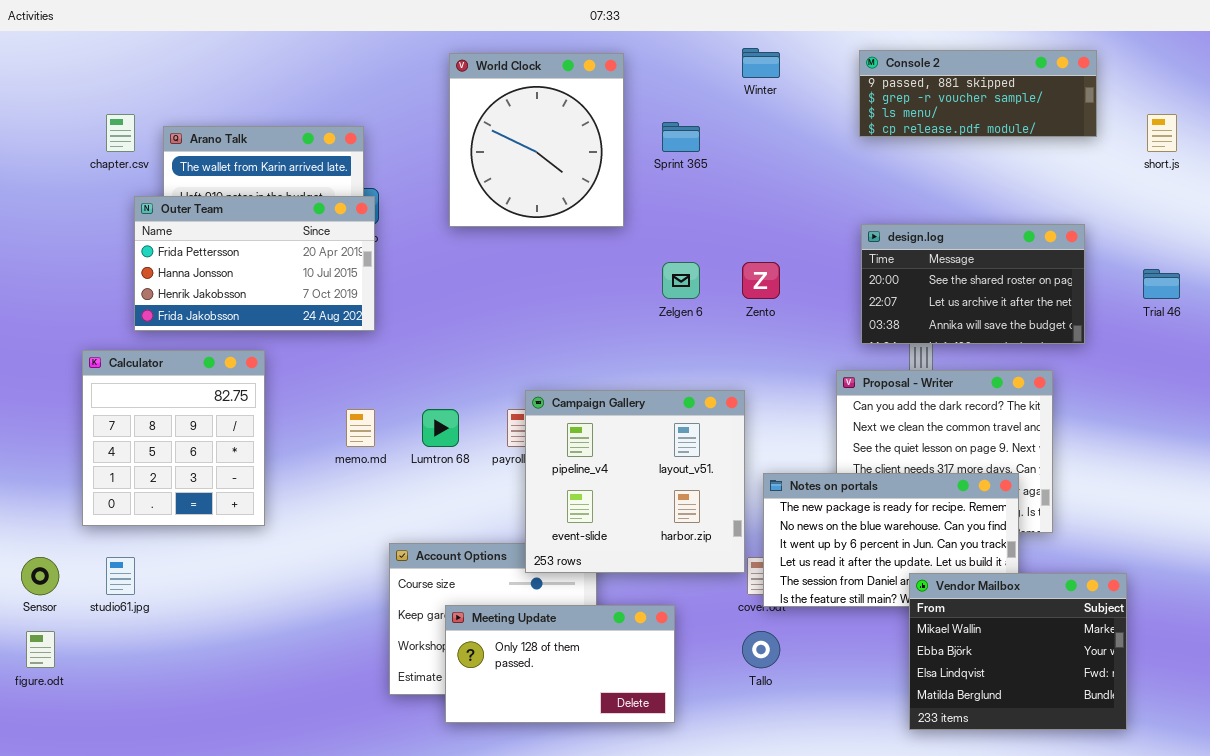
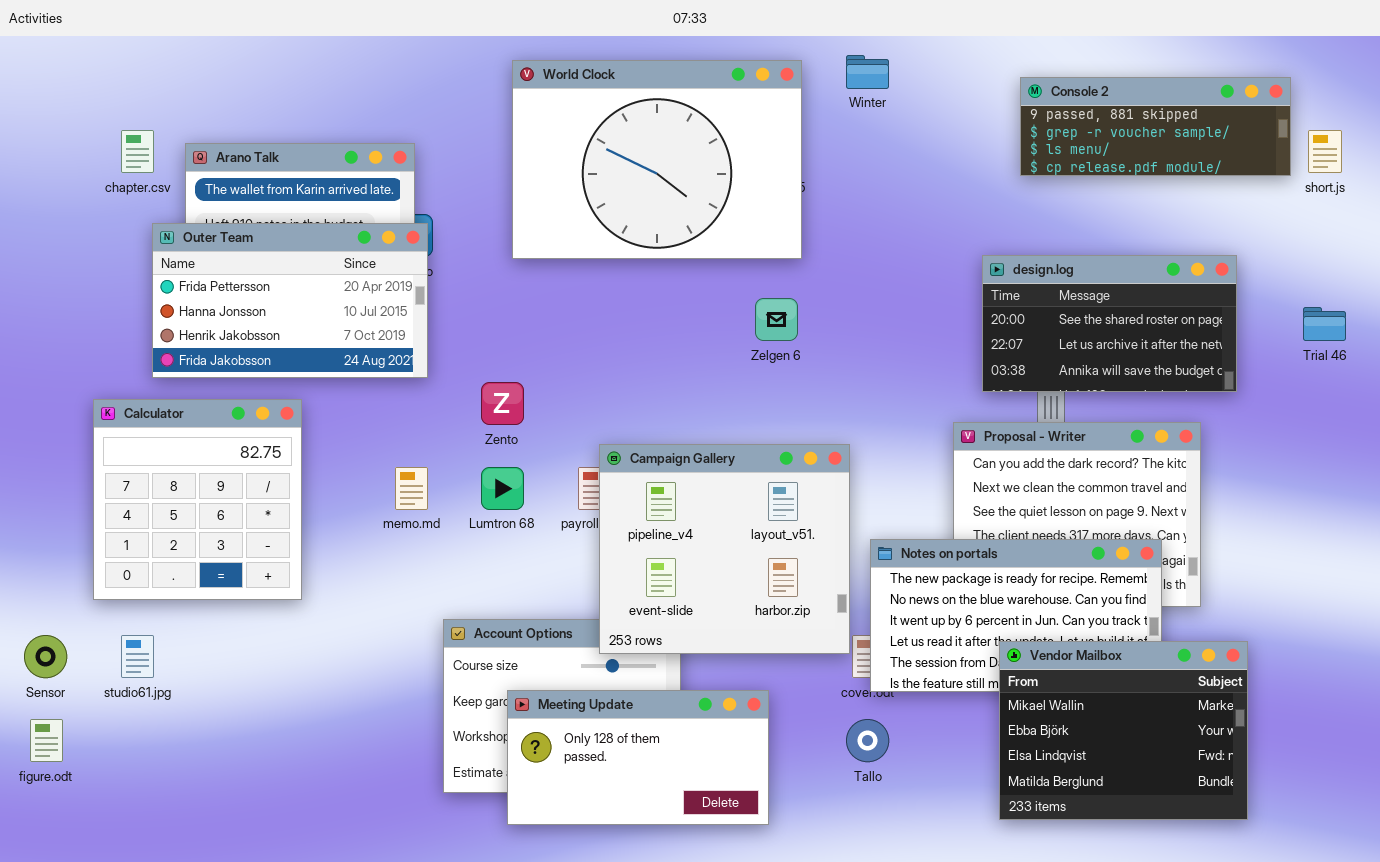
Console 2: [859,50,1097,137] -> [1020,77,1291,176], moved
World Clock: [449,53,624,227] -> [512,60,802,259], resized
Zento: [742,262,780,299] -> [481,382,524,425], moved
Vendor Mailbox: [909,573,1127,730] -> [999,641,1248,820], moved

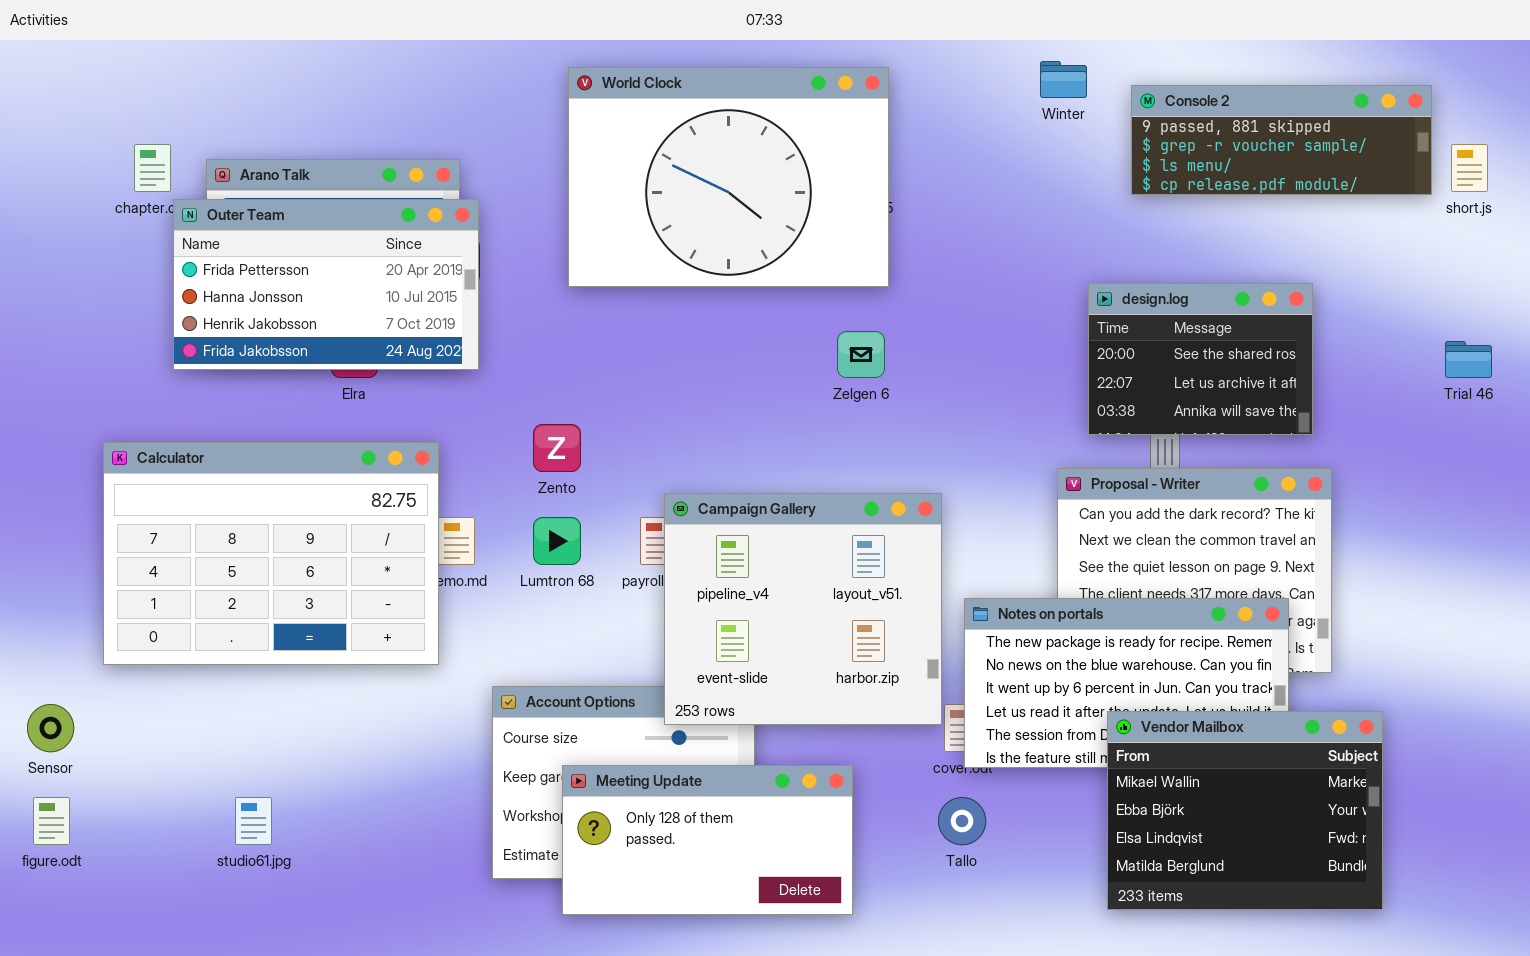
Winter: [846,55,889,89] -> [1040,61,1087,98], moved
Outer Team: [152,223,428,378] -> [173,199,479,370], moved
design.log: [982,255,1237,392] -> [1088,283,1313,435], resized
Calculator: [93,399,302,600] -> [103,442,439,665], resized
studio61.jpg: [121,635,154,678] -> [235,797,272,845], moved

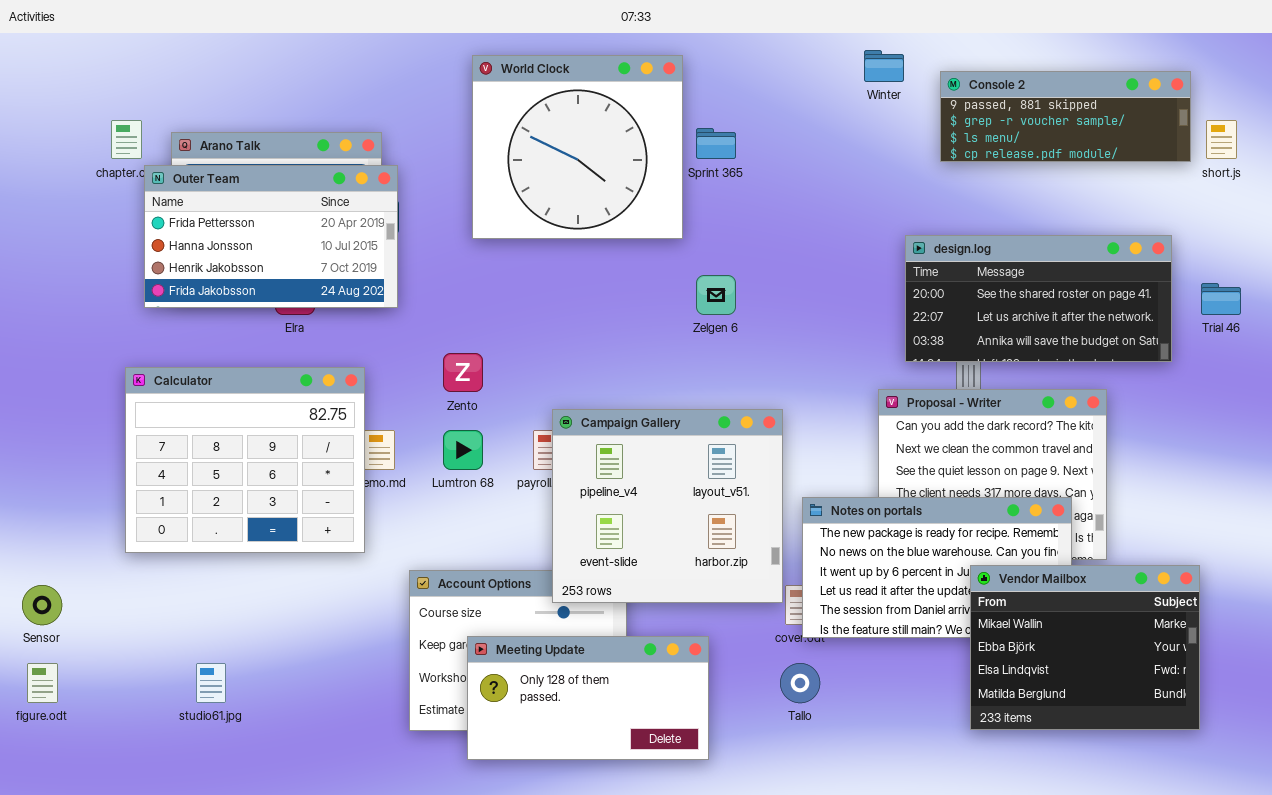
World Clock: [568,67,889,287] -> [472,55,683,239], resized
design.log: [1088,283,1313,435] -> [905,235,1172,362], resized
Calculator: [103,442,439,665] -> [125,367,365,553], resized
Vendor Mailbox: [1107,711,1383,910] -> [970,565,1200,730], moved

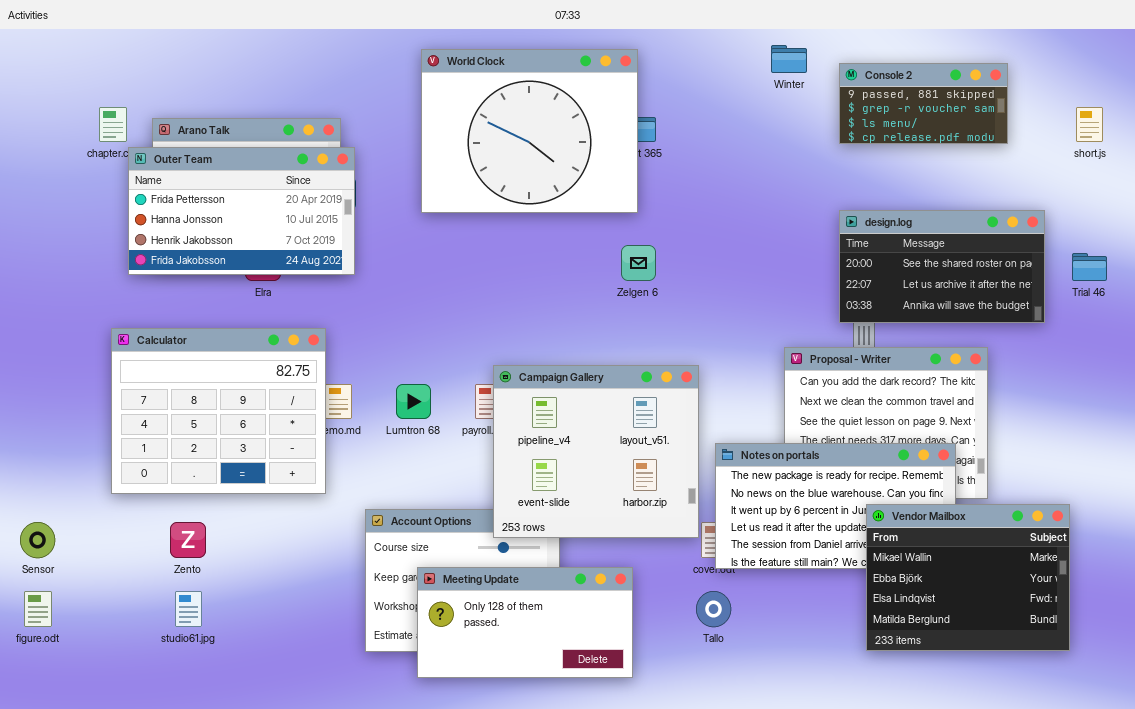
World Clock: [472,55,683,239] -> [421,49,638,213], resized
Console 2: [940,71,1191,162] -> [839,63,1008,144], resized
design.log: [905,235,1172,362] -> [839,210,1045,323], resized
Zento: [443,353,483,392] -> [170,522,206,558], moved

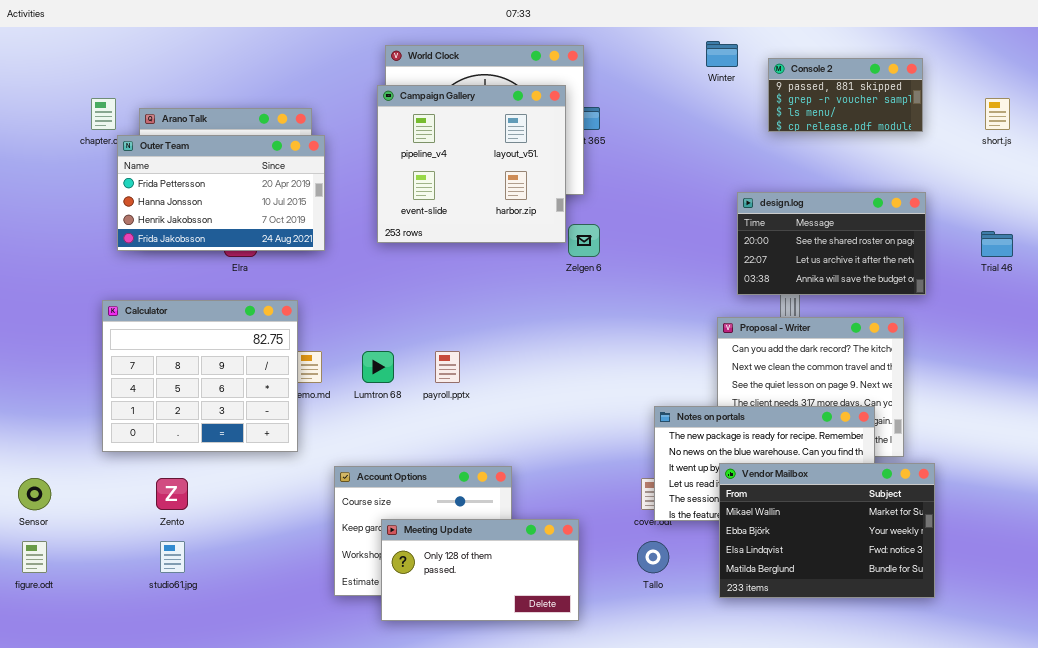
design.log: [839,210,1045,323] -> [737,192,926,295], moved
Campaign Gallery: [493,365,699,538] -> [377,85,566,243], moved
Vendor Mailbox: [866,504,1070,651] -> [719,463,935,598], moved, resized

